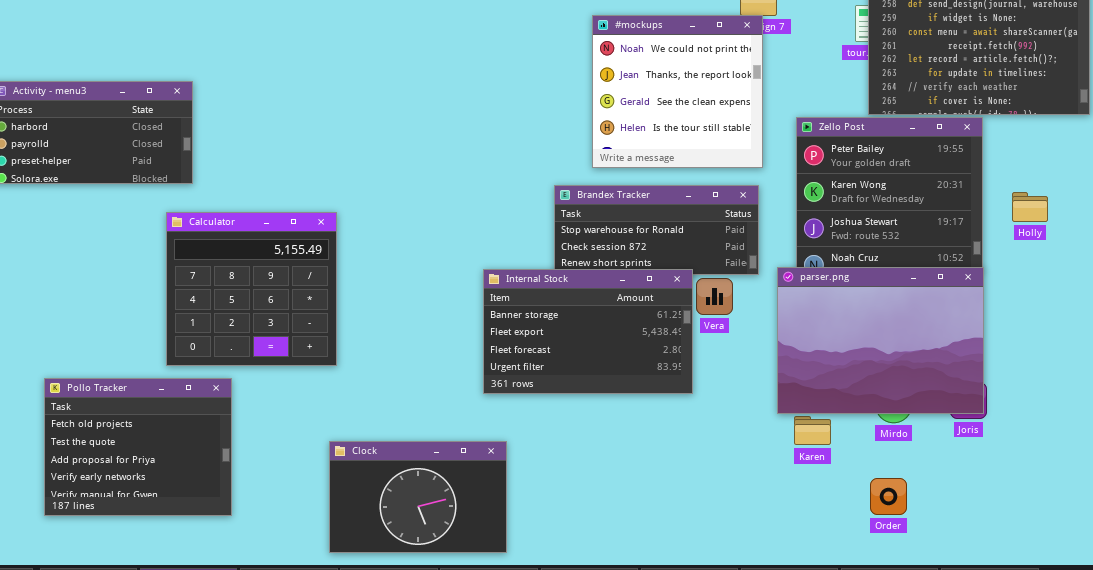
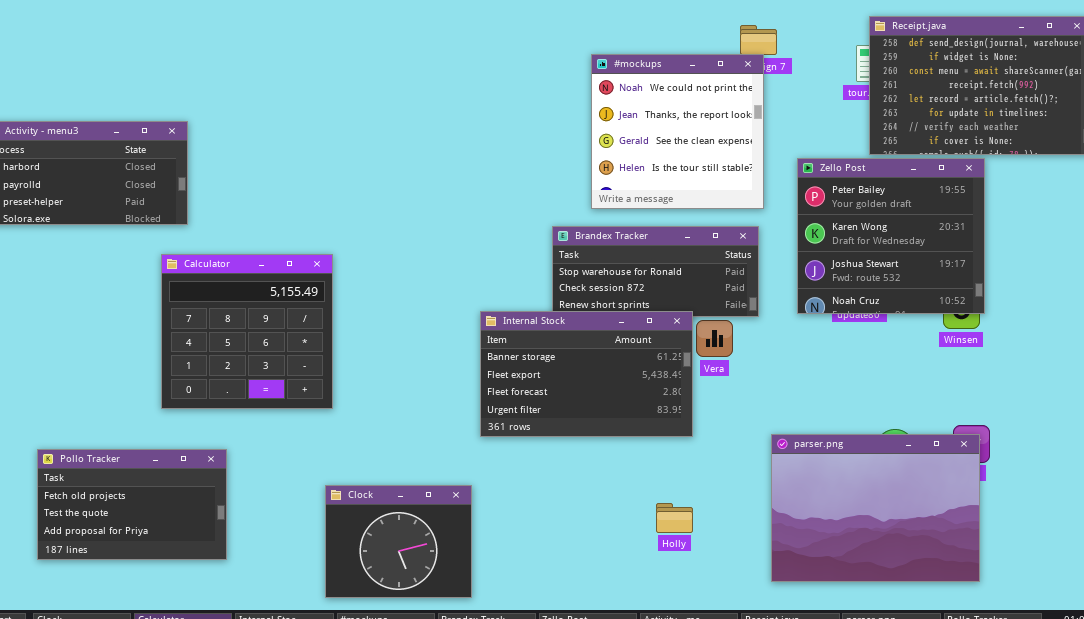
Holly: [1012,192,1048,222] -> [656,503,693,533], moved
parser.png: [777,267,984,414] -> [771,434,980,582], moved
Pollo Tracker: [44,378,232,516] -> [37,449,227,560], resized
Clock: [329,441,507,553] -> [325,485,472,598], resized

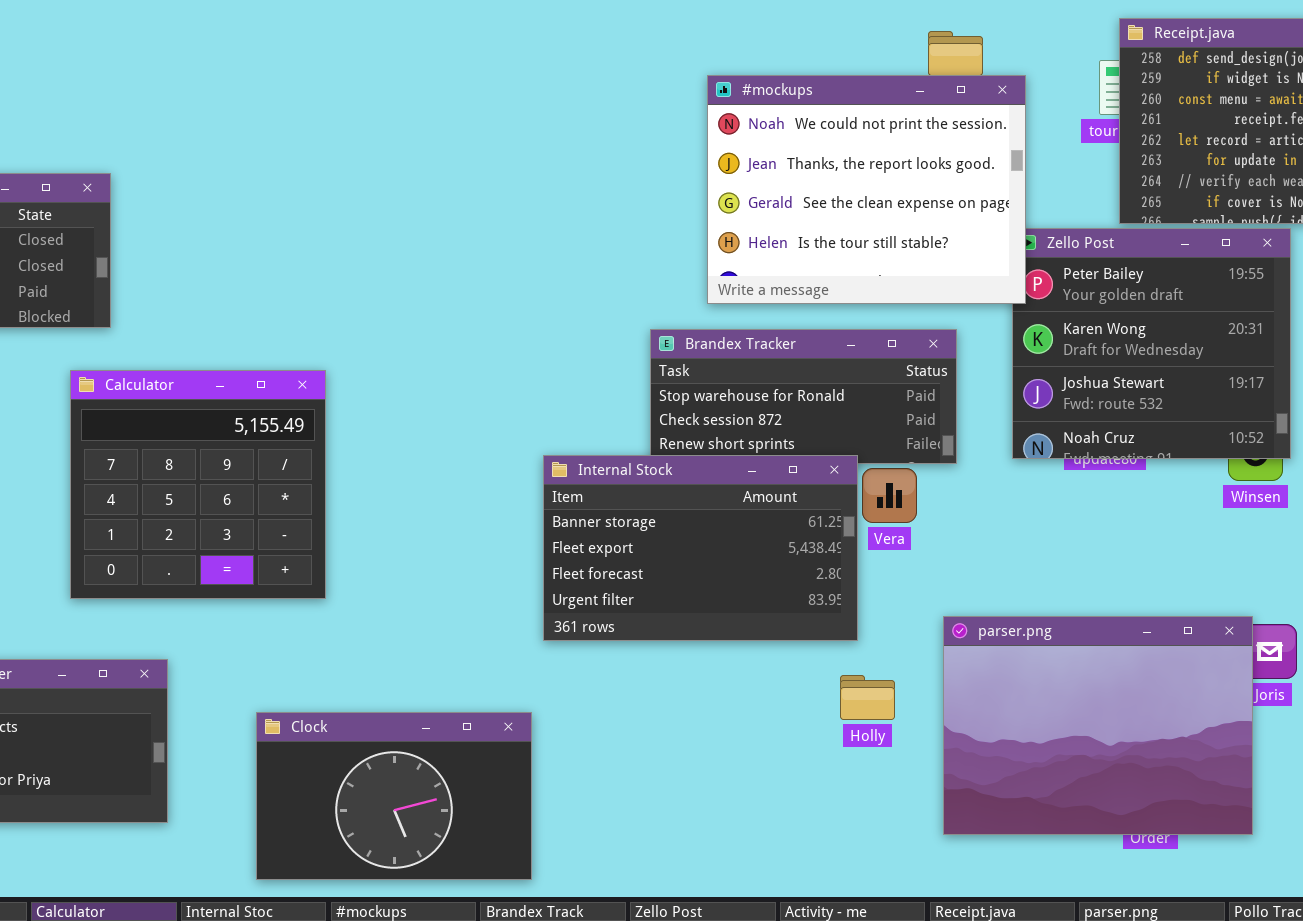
#mockups: [591,54,764,209] -> [707,75,1026,304], resized
parser.png: [771,434,980,582] -> [943,616,1253,835], moved
Clock: [325,485,472,598] -> [256,712,532,880], resized
Holly: [656,503,693,533] -> [840,675,895,720], moved

